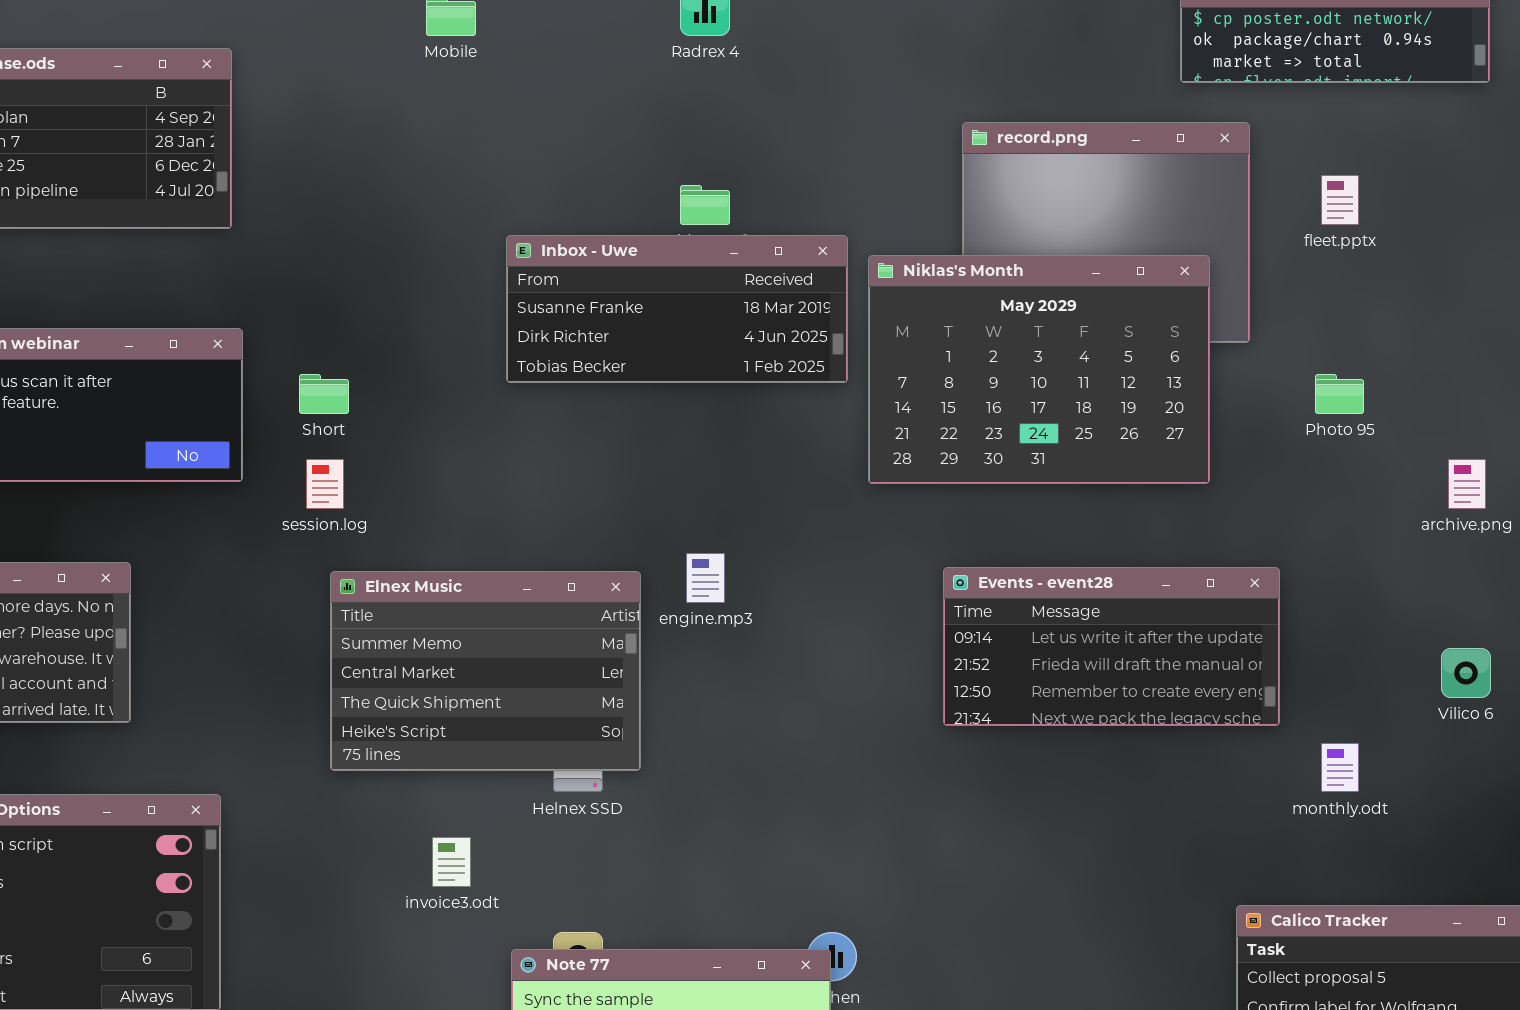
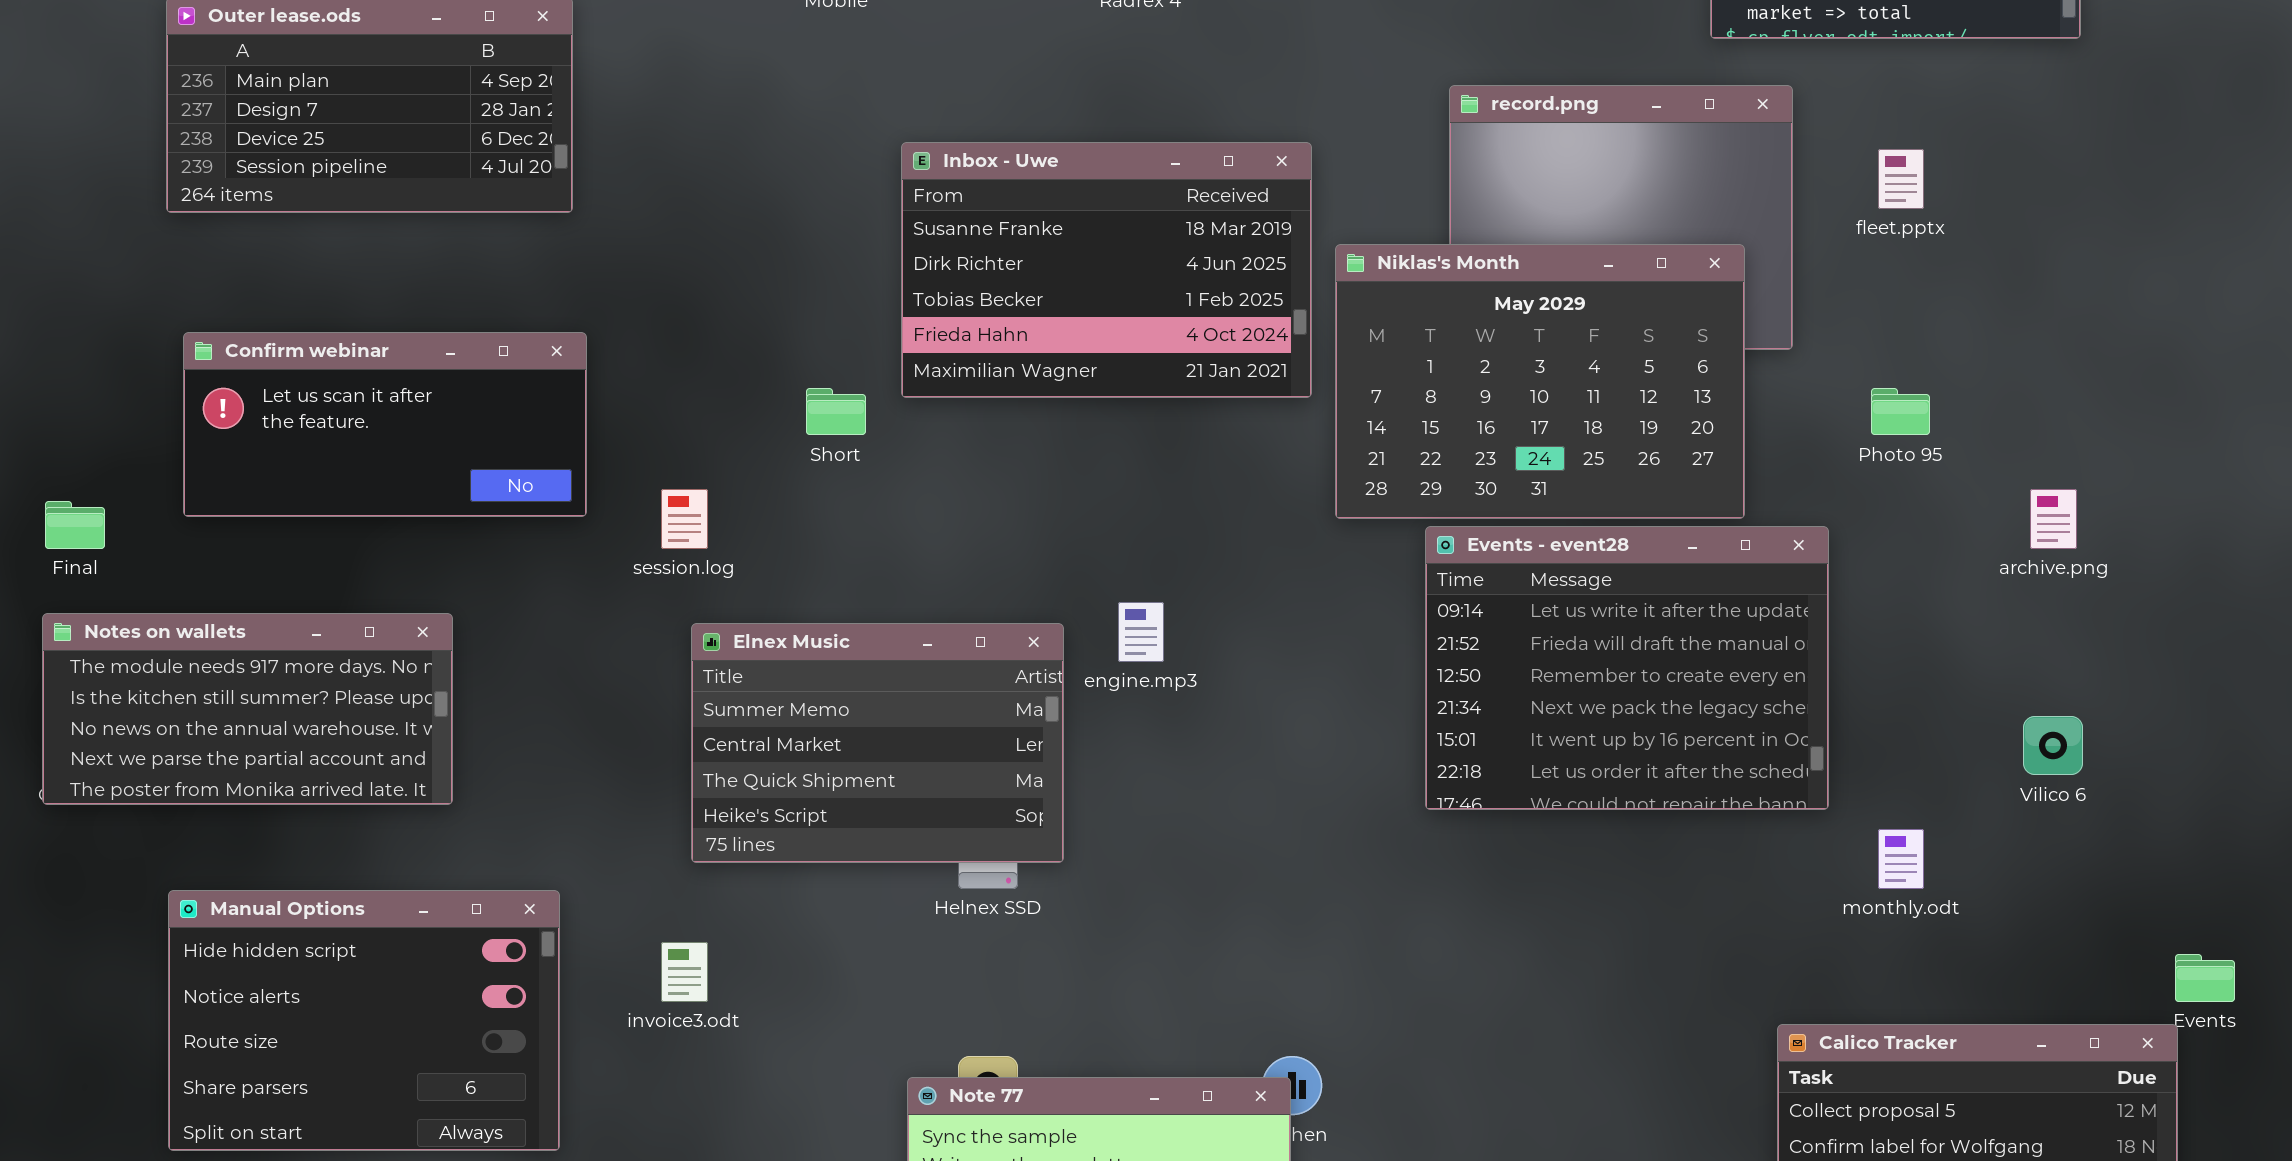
Inbox - Uwe: [506,235,848,383] -> [901,142,1312,398], resized
Short: [299,374,349,414] -> [806,388,866,435], moved
Events - event28: [943,567,1280,726] -> [1425,526,1829,810], resized
invoice3.odt: [432,837,471,887] -> [661,942,708,1002], moved

